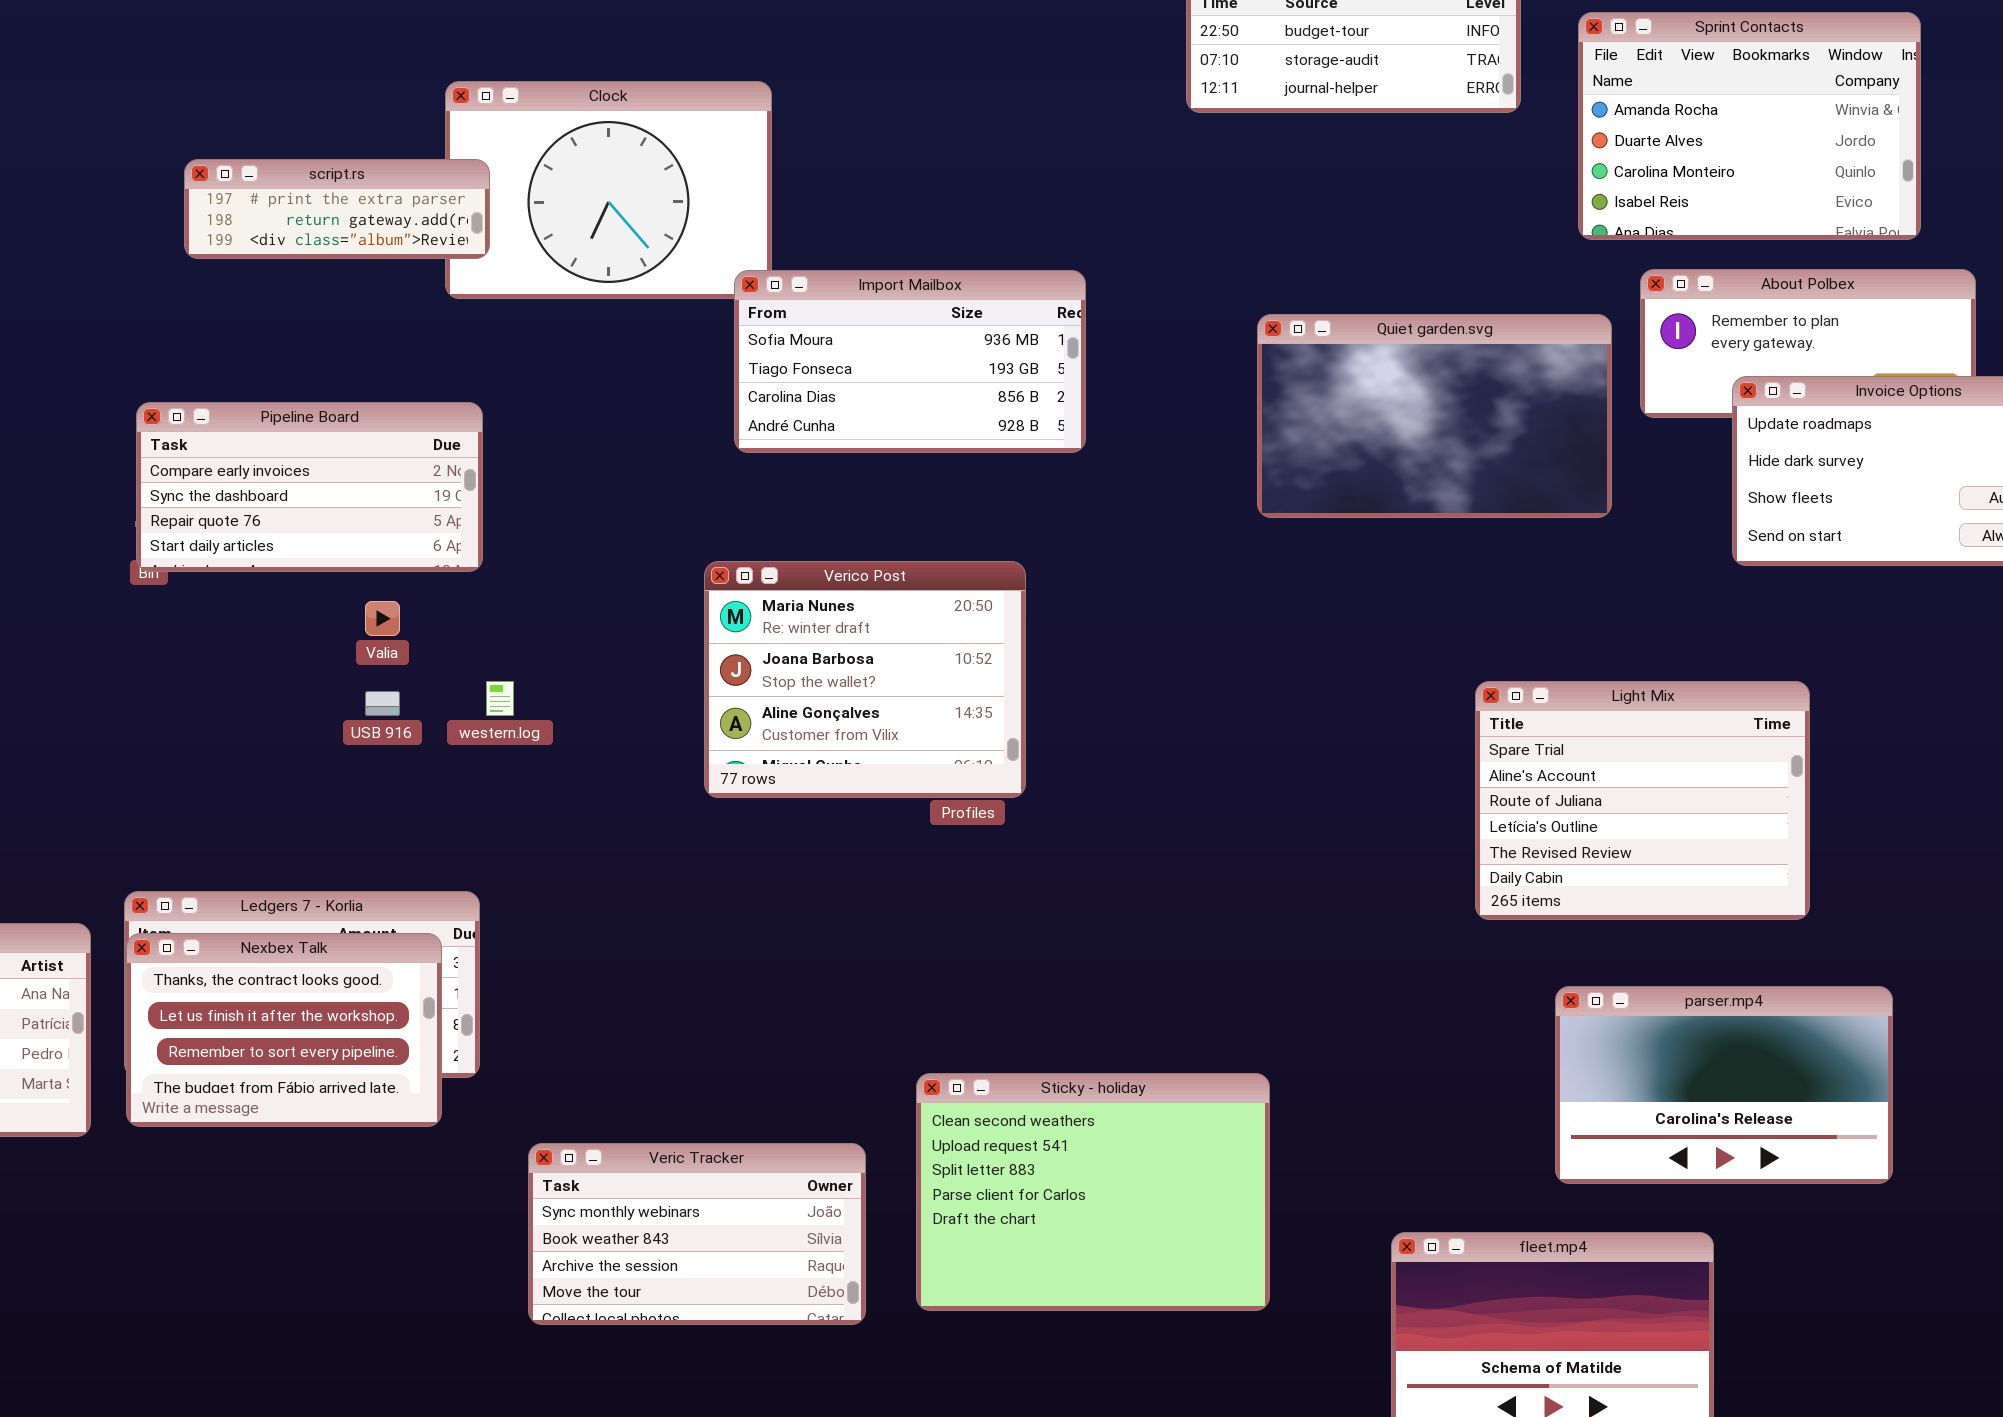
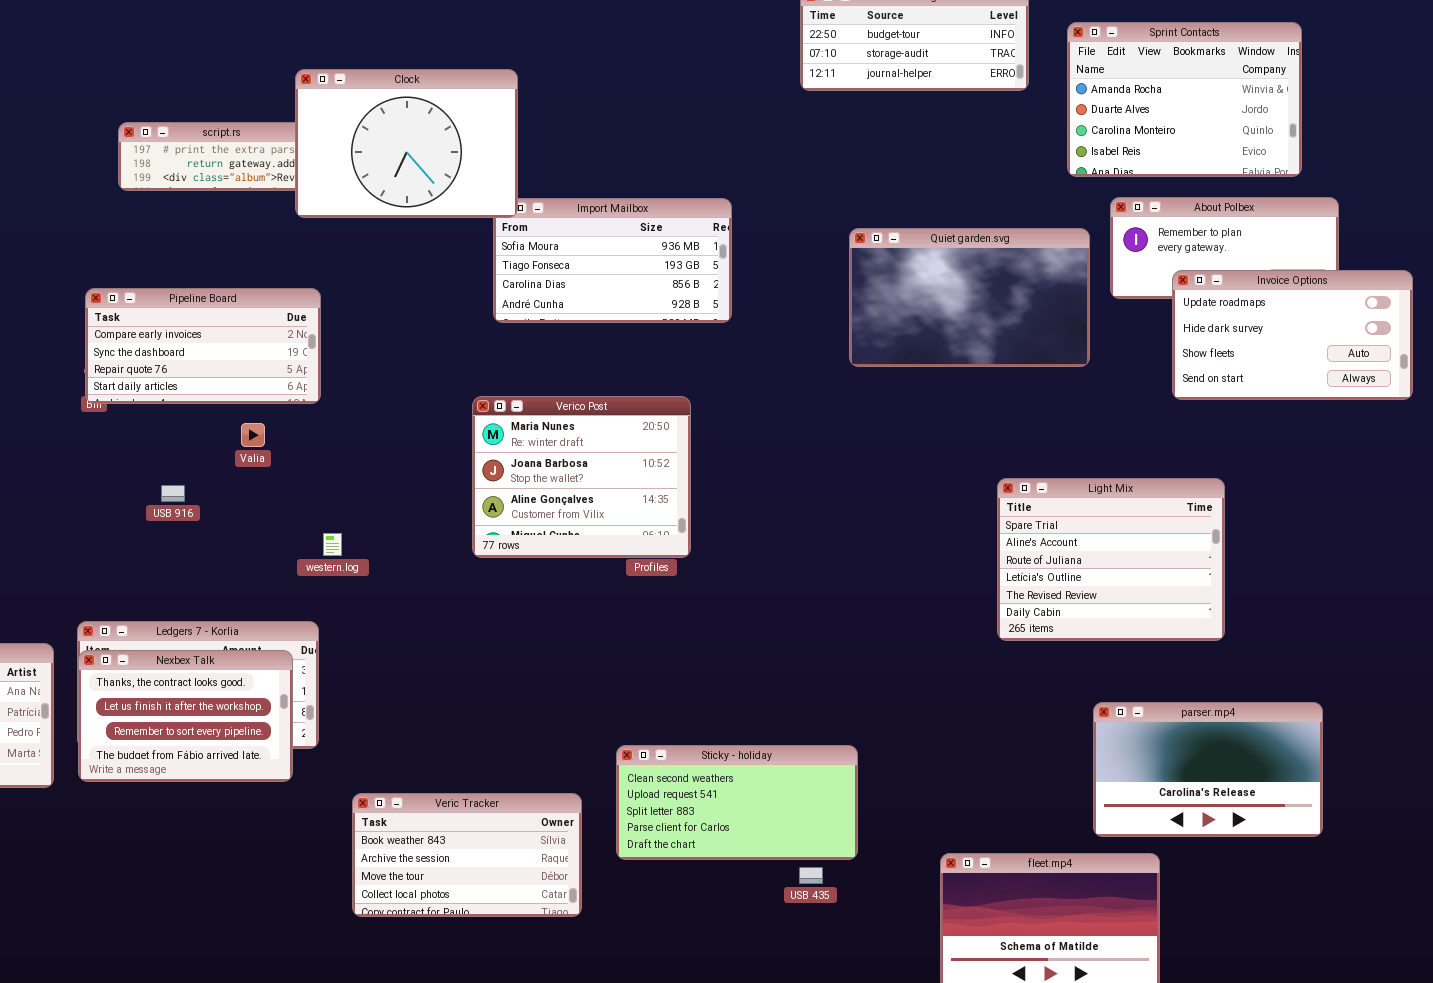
Clock: [445,81,772,299] -> [295,69,518,218], raised
western.log: [486,681,514,716] -> [323,533,342,556], moved
USB 916: [365,691,400,716] -> [161,485,185,502], moved
parser.mp4: [1555,986,1893,1184] -> [1093,702,1323,837], moved
Sticky - holiday: [916,1073,1270,1311] -> [616,745,858,860], resized
Veric Tracker: [528,1143,866,1325] -> [352,793,582,917], scrolled down 1 row

